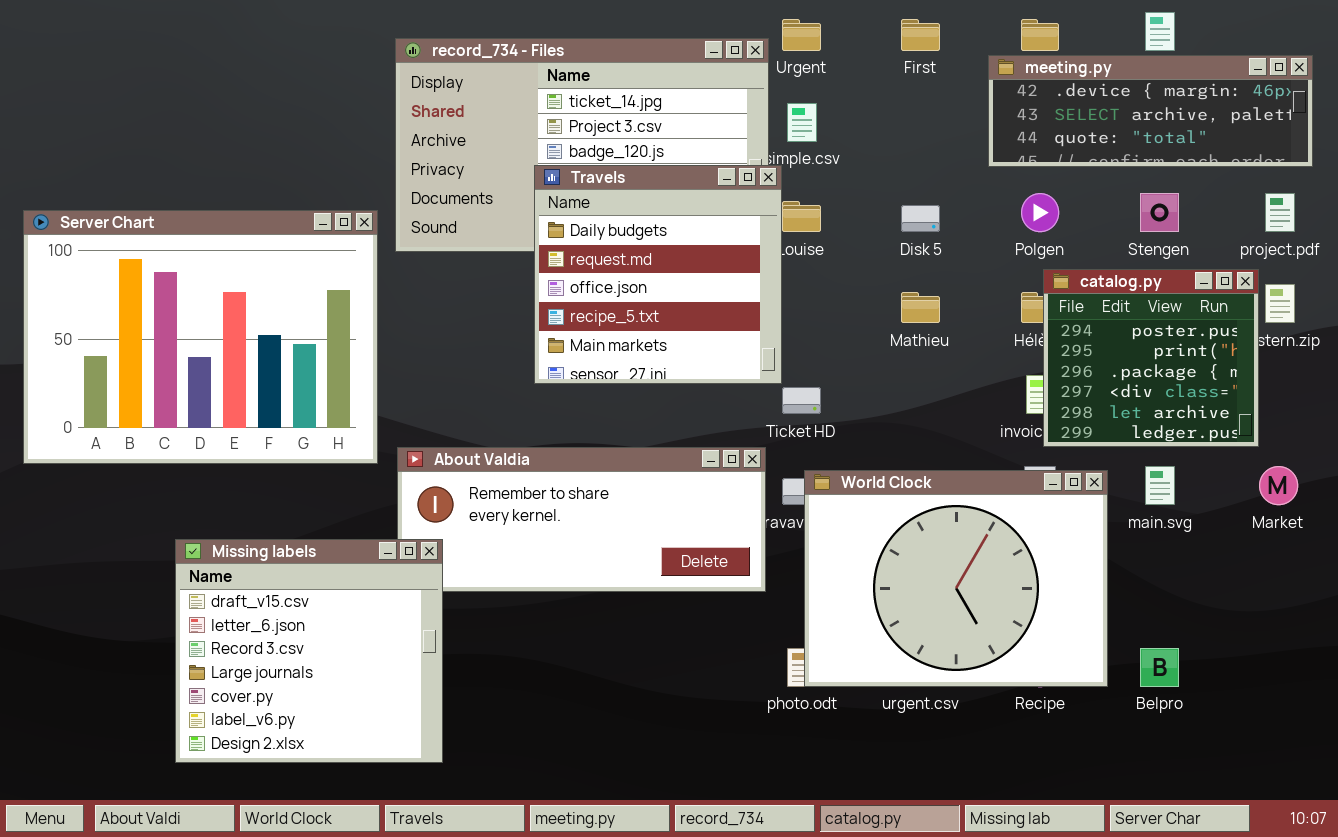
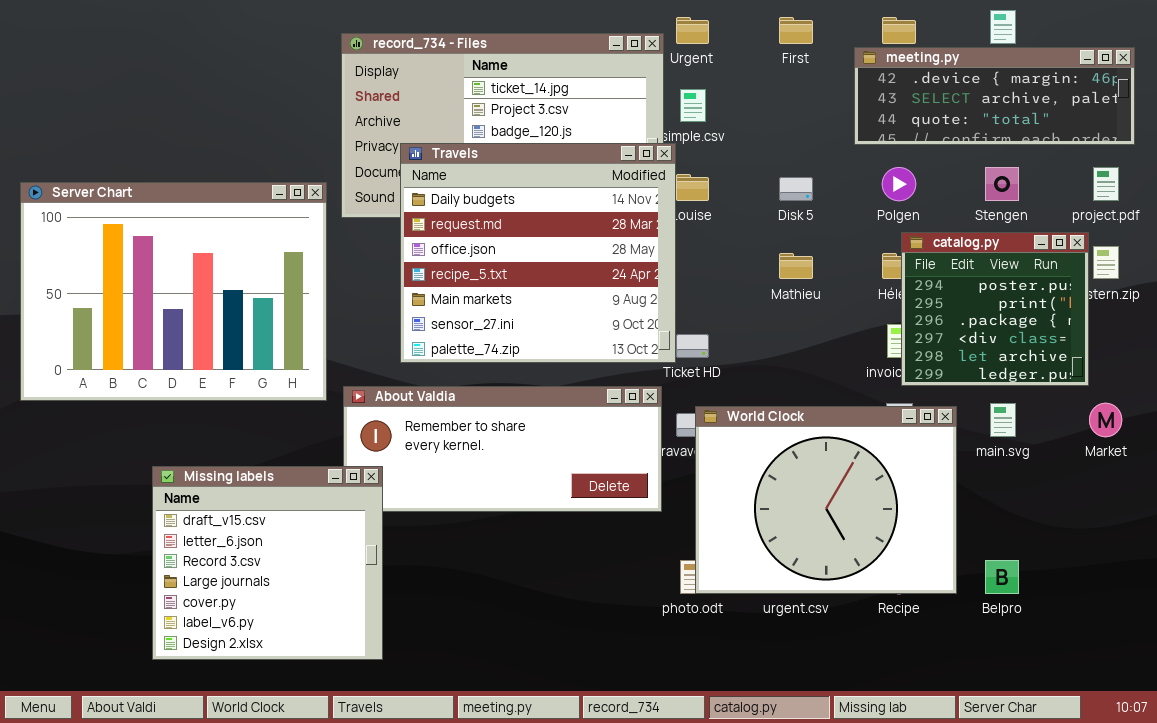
Travels: [534,165,782,384] -> [400,143,676,363], resized

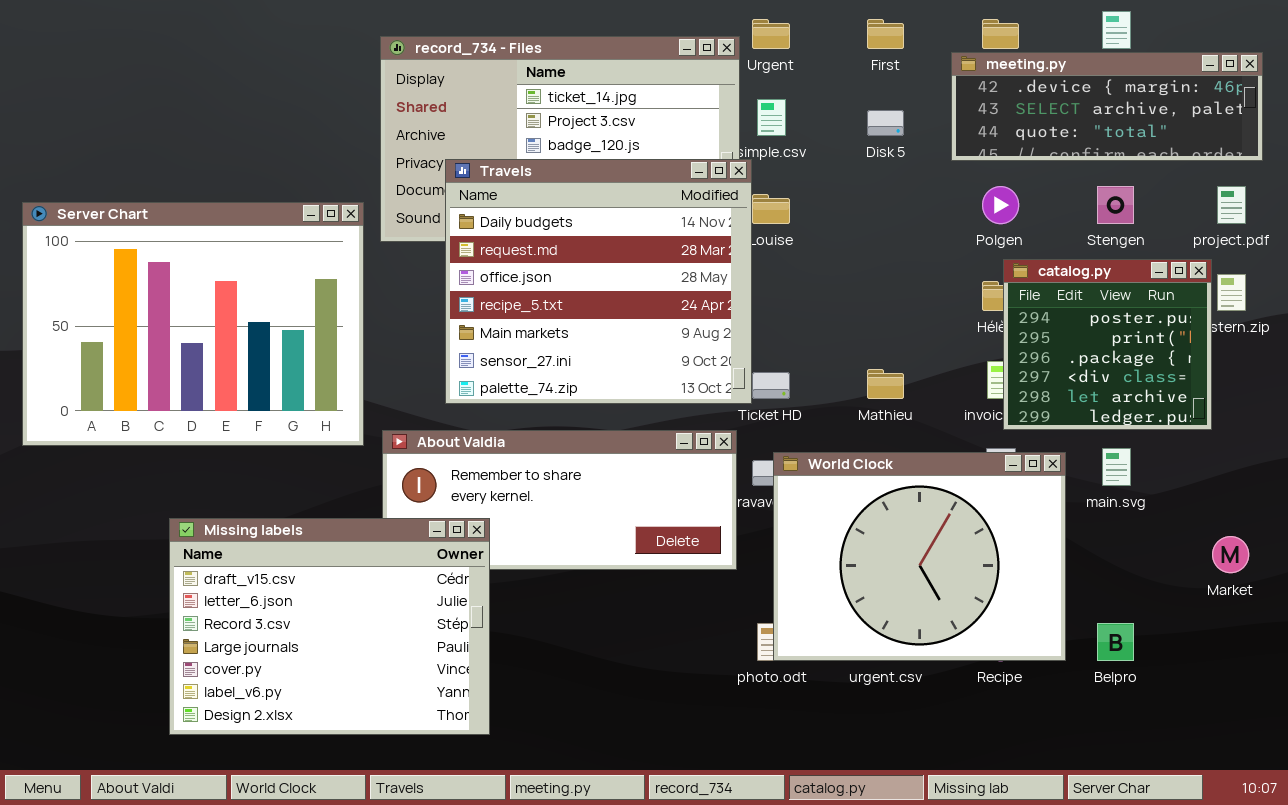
Disk 5: [779,177,813,201] -> [867,110,904,136], moved
Mathieu: [779,253,813,279] -> [867,369,904,399], moved
Market: [1089,403,1122,437] -> [1212,536,1249,573], moved
Missing labels: [152,466,383,660] -> [169,518,490,735], resized

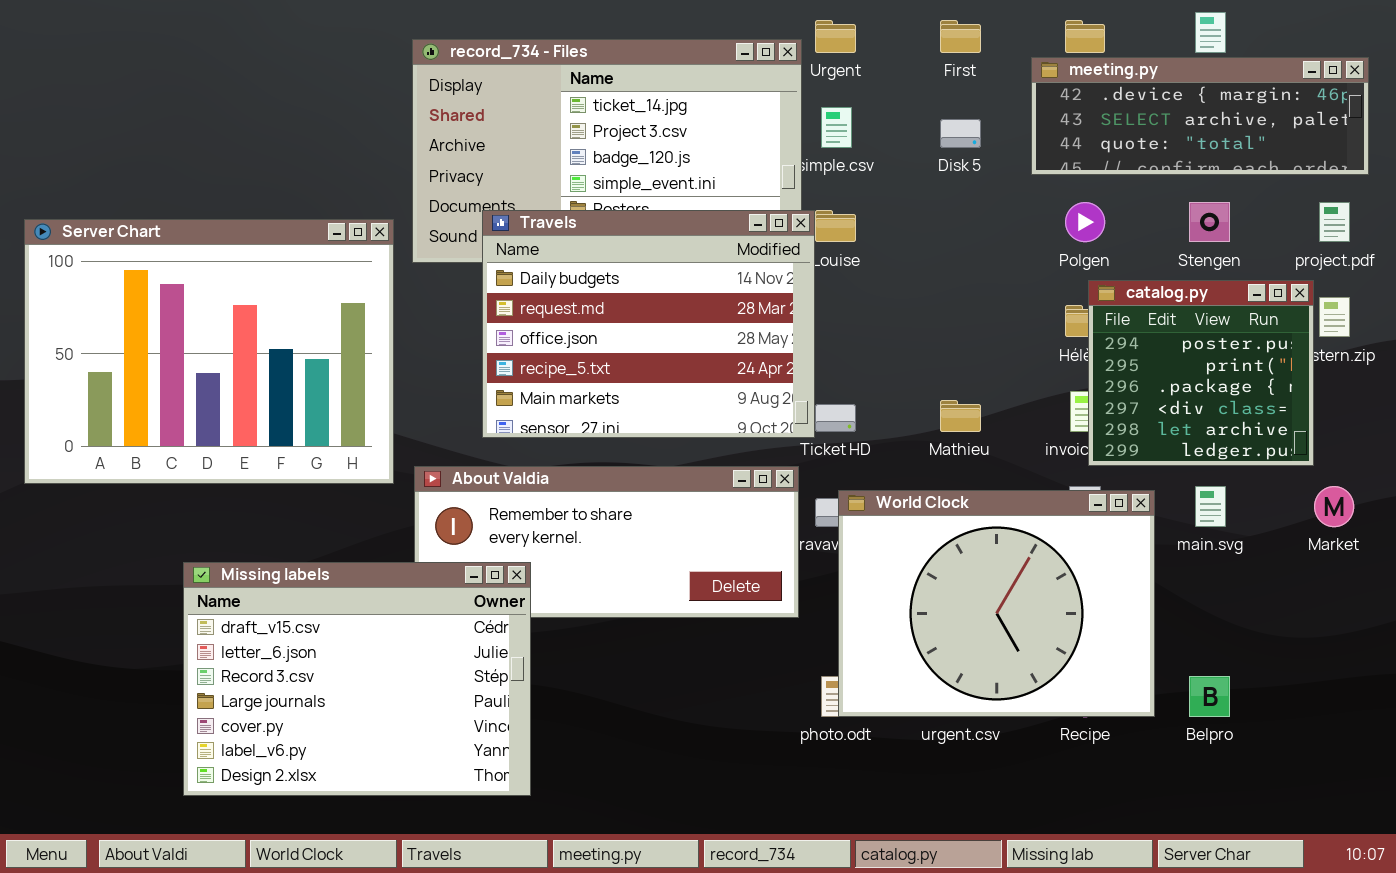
Travels: [445,159,752,404] -> [482,210,815,438], resized
Market: [1212,536,1249,573] -> [1314,486,1354,527], moved

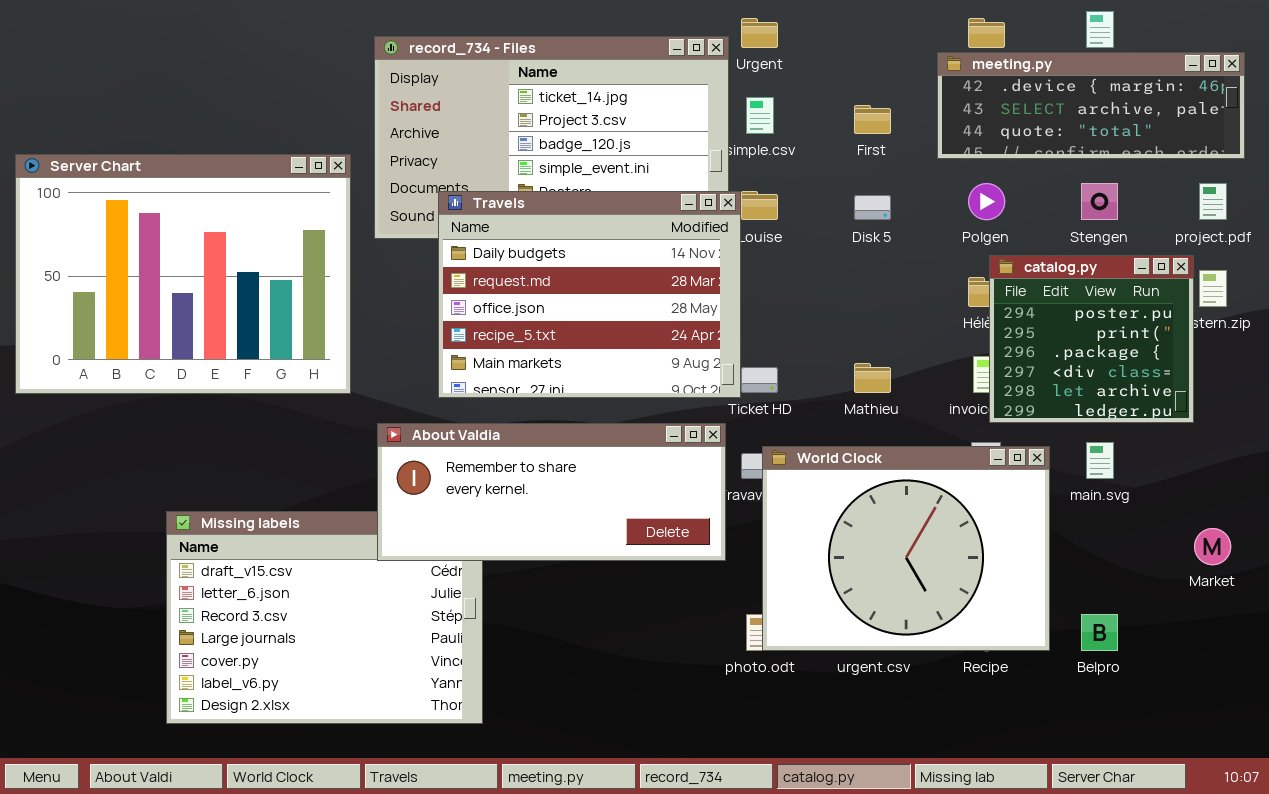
First: [940,20,981,53] -> [854,105,891,134], moved
Disk 5: [940,119,981,148] -> [854,195,891,220], moved
Server Chart: [24,219,394,484] -> [15,154,351,394], moved
About Valdia: [414,466,799,618] -> [377,423,726,561], raised
Market: [1314,486,1354,527] -> [1194,528,1231,565], moved

